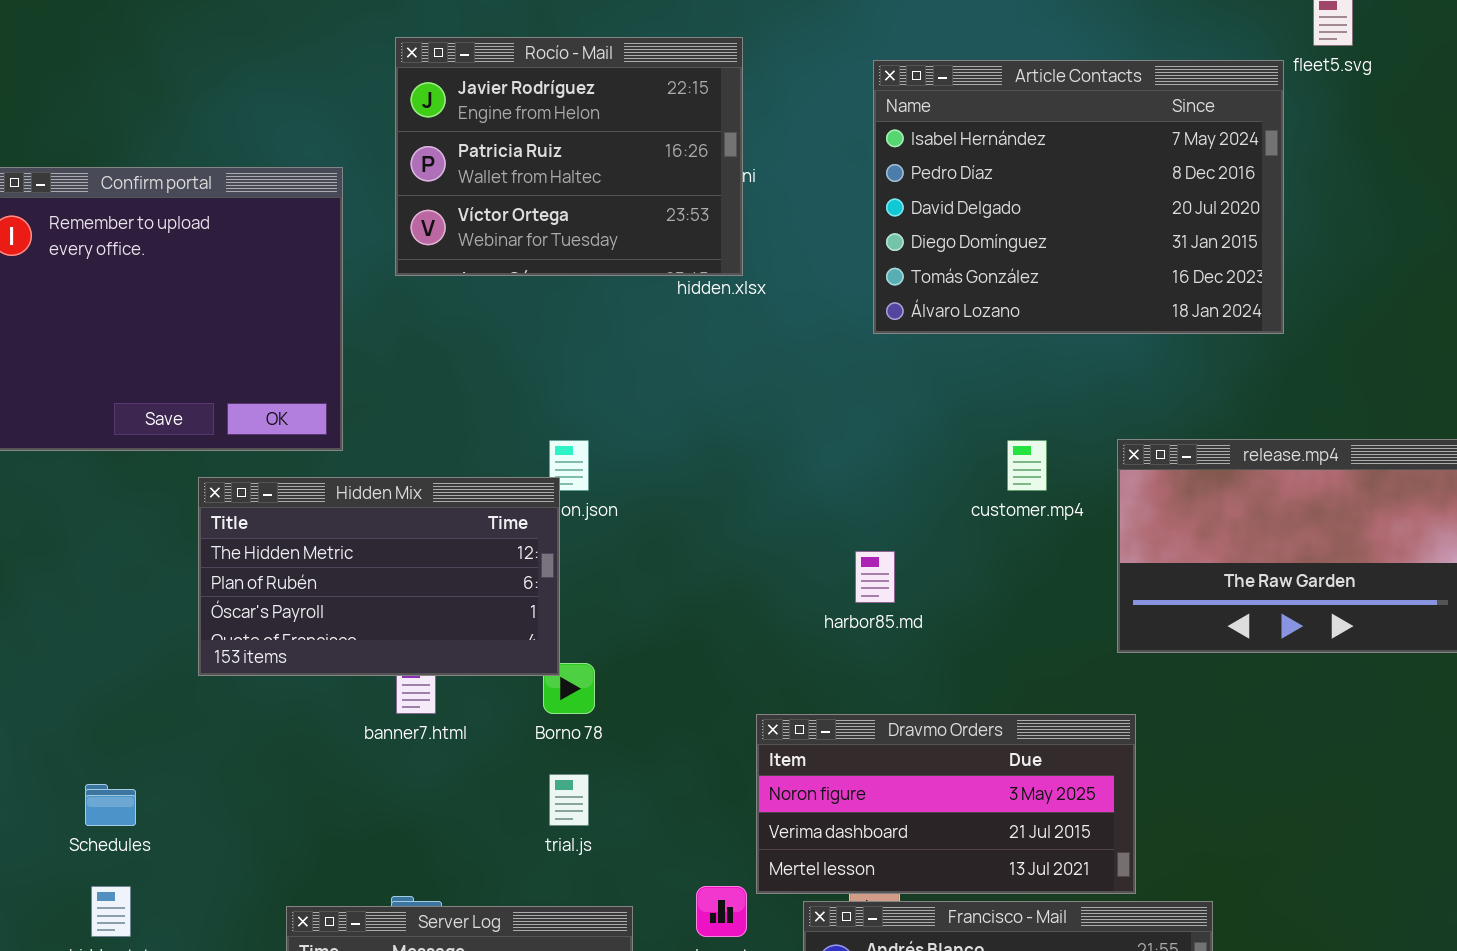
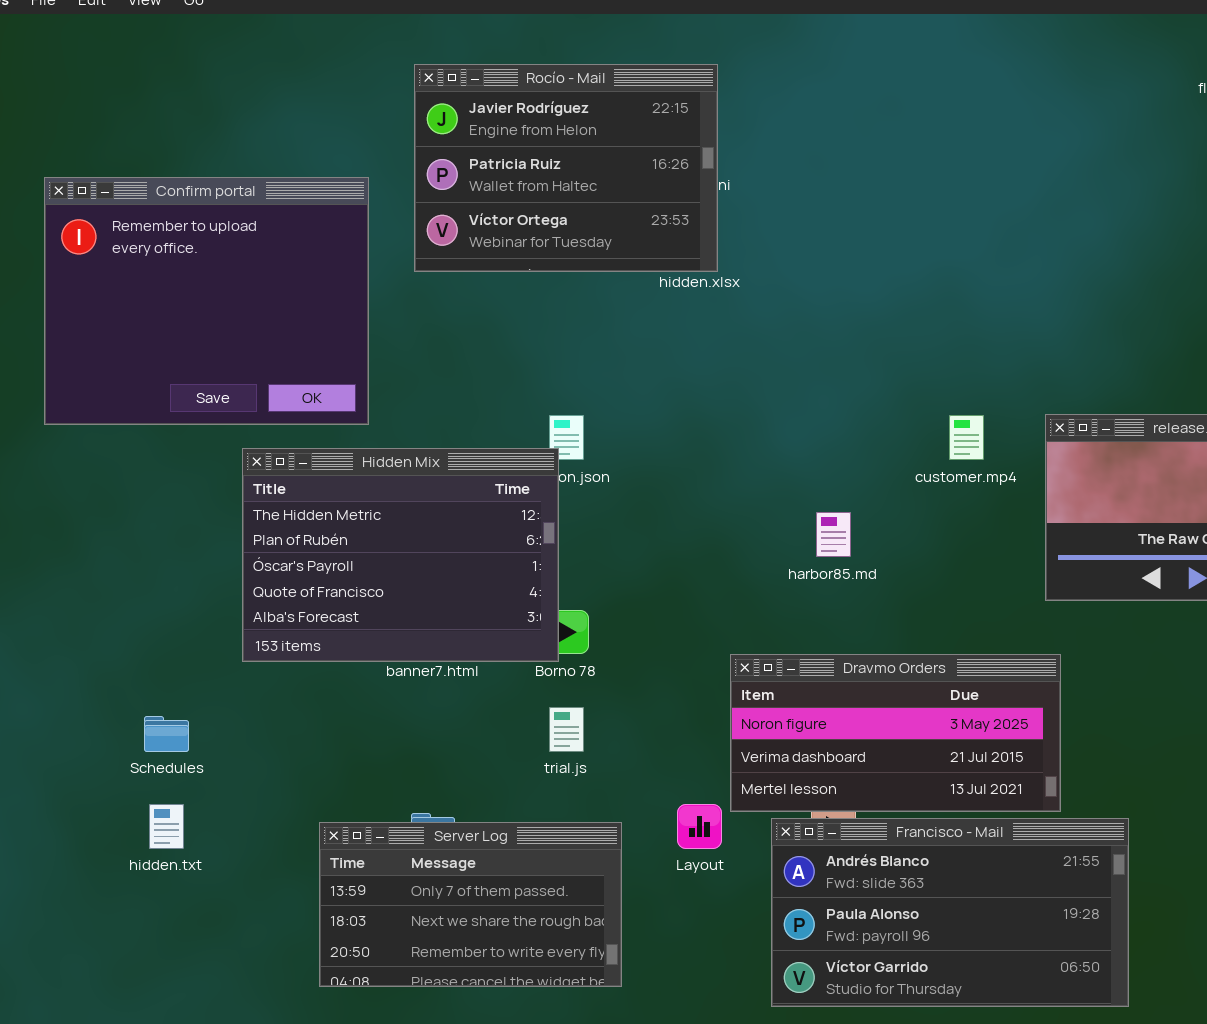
Article Contacts: [873,60,1284,334] -> none, closed
Hidden Mix: [198,477,560,676] -> [242,448,559,662], resized

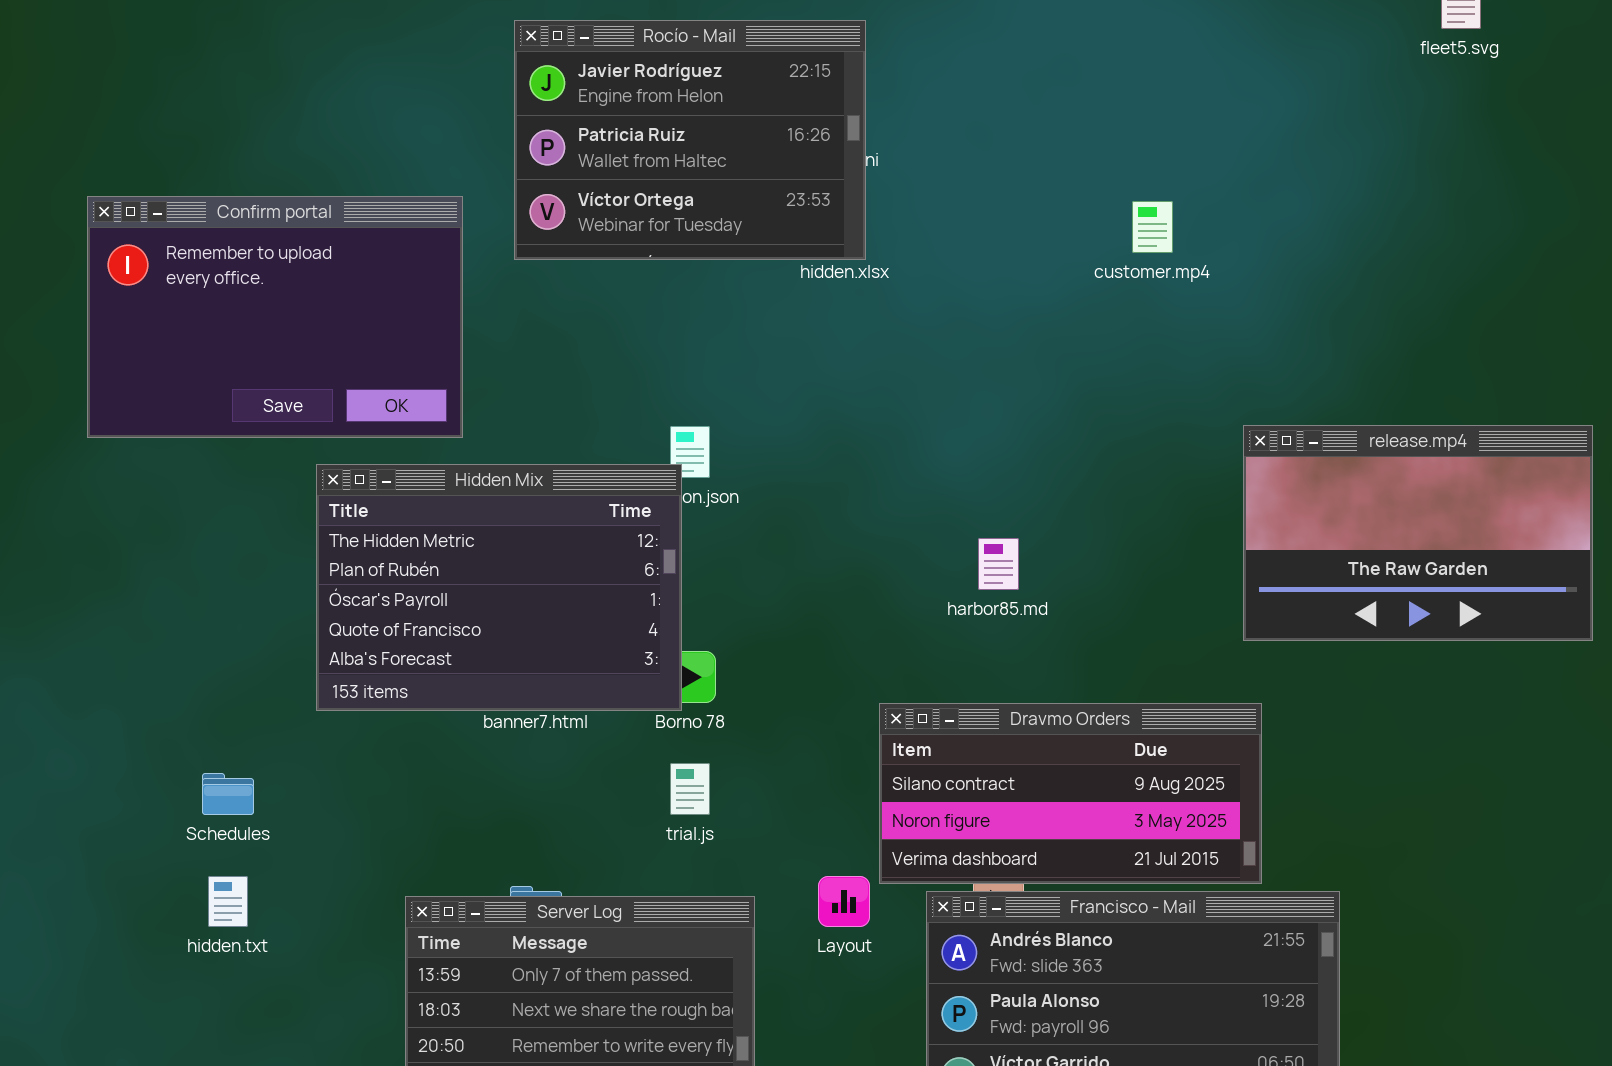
Confirm portal: [44,177,369,425] -> [87,196,463,438], resized
customer.mp4: [949,415,984,460] -> [1132,201,1173,253], moved
Dravmo Orders: [730,654,1061,812] -> [879,703,1262,884], scrolled up 1 row

